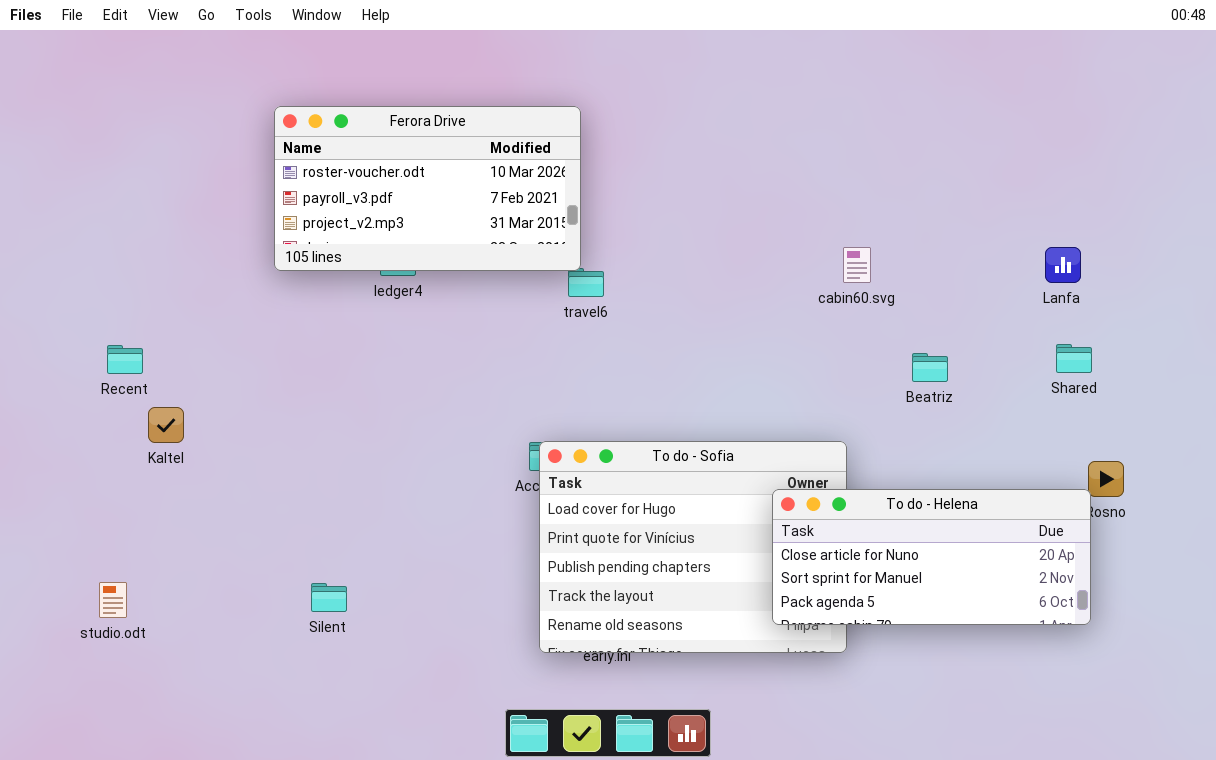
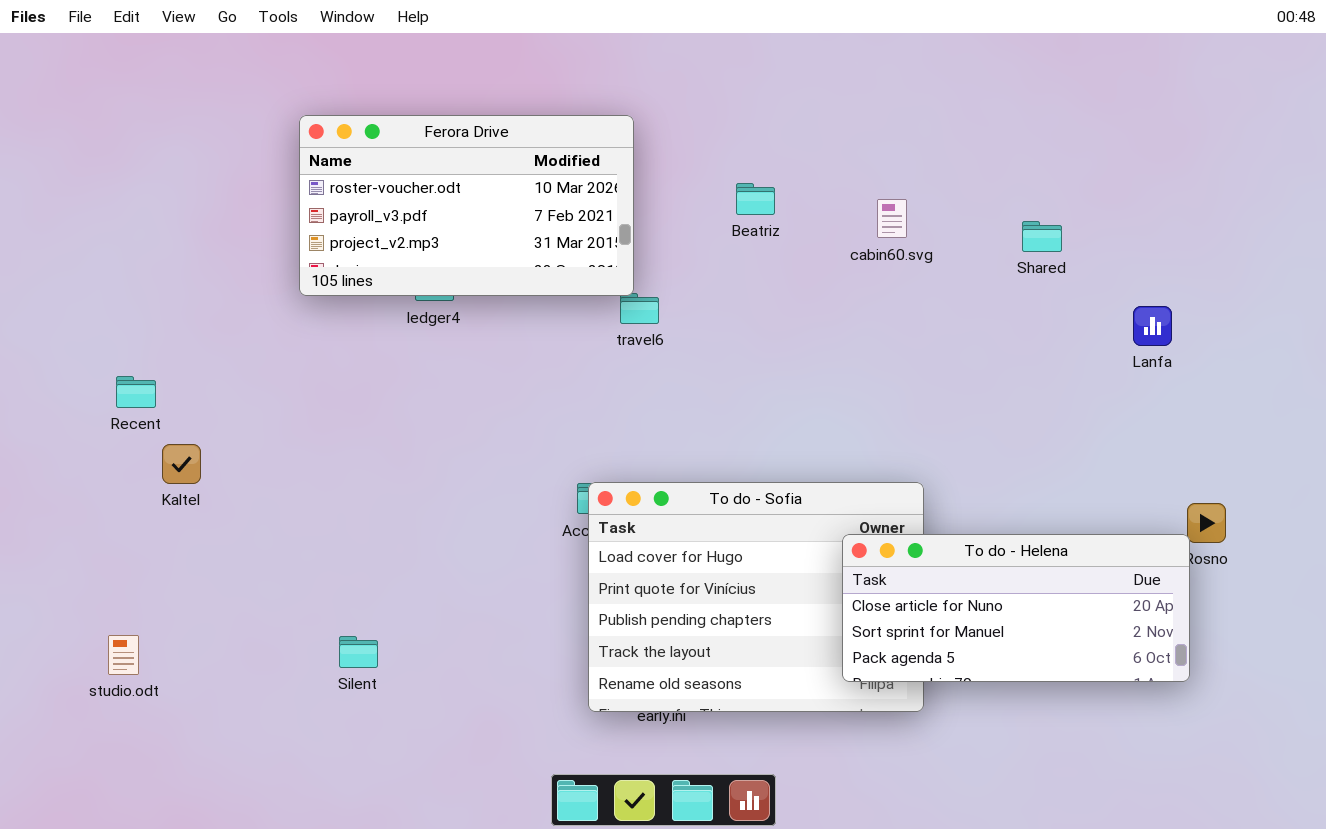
cabin60.svg: [843,247,871,283] -> [877,199,907,238], moved
Lanfa: [1045,247,1081,283] -> [1133,306,1172,346], moved
Shared: [1056,344,1092,373] -> [1022,221,1062,252], moved
Beatriz: [912,353,948,382] -> [736,183,775,215], moved

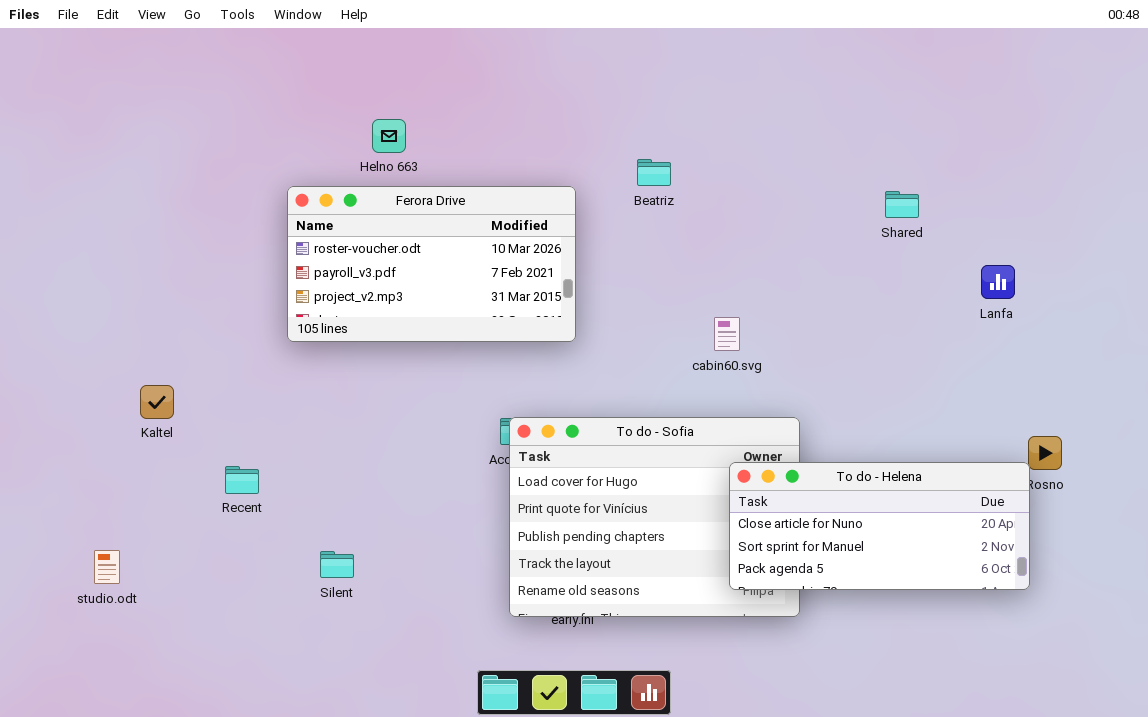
Ferora Drive: [299,115,634,296] -> [287,186,576,342], moved
cabin60.svg: [877,199,907,238] -> [714,317,740,351], moved
Recent: [116,376,156,408] -> [225,466,259,494], moved
Silent: [339,636,378,668] -> [320,551,354,578], moved

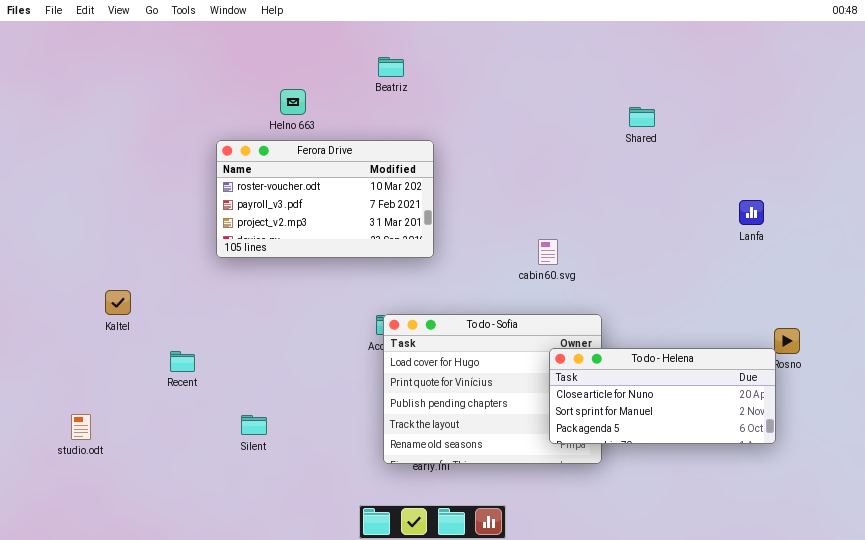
Beatriz: [637,159,671,186] -> [378,57,404,77], moved
Shared: [885,191,919,218] -> [629,107,655,127], moved

